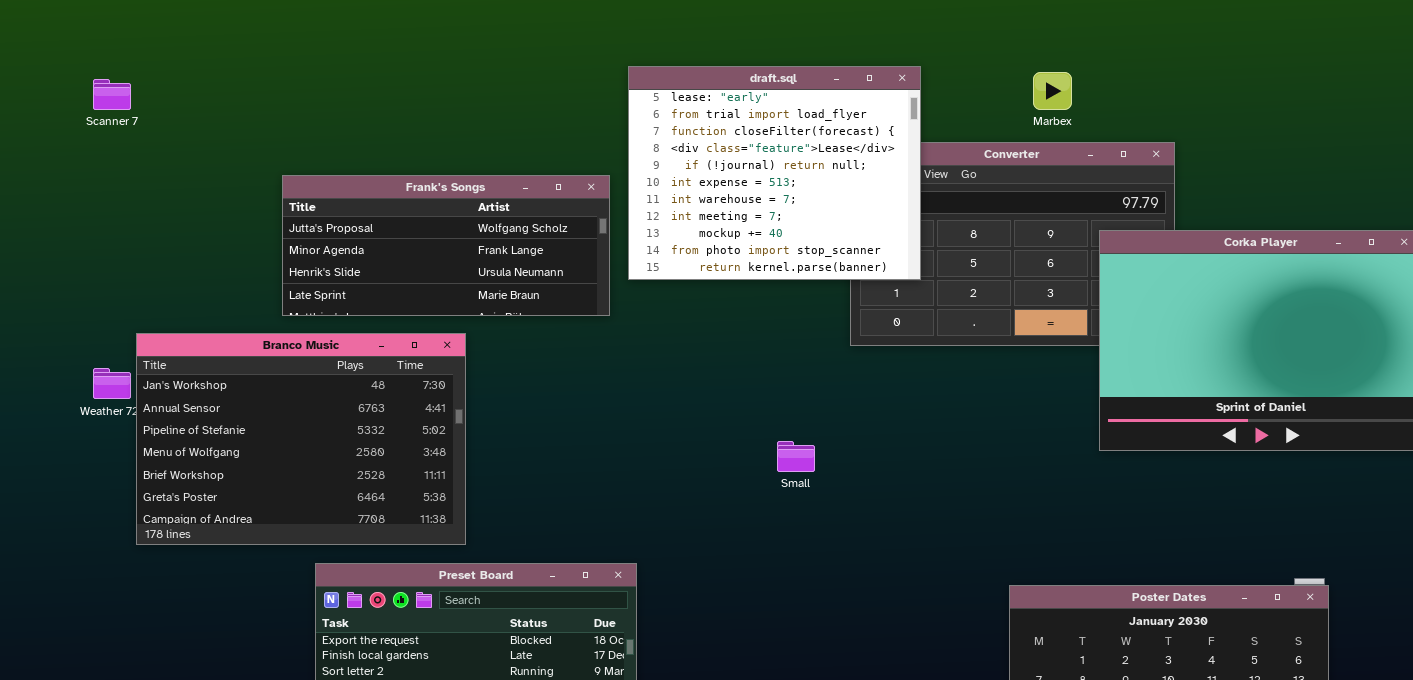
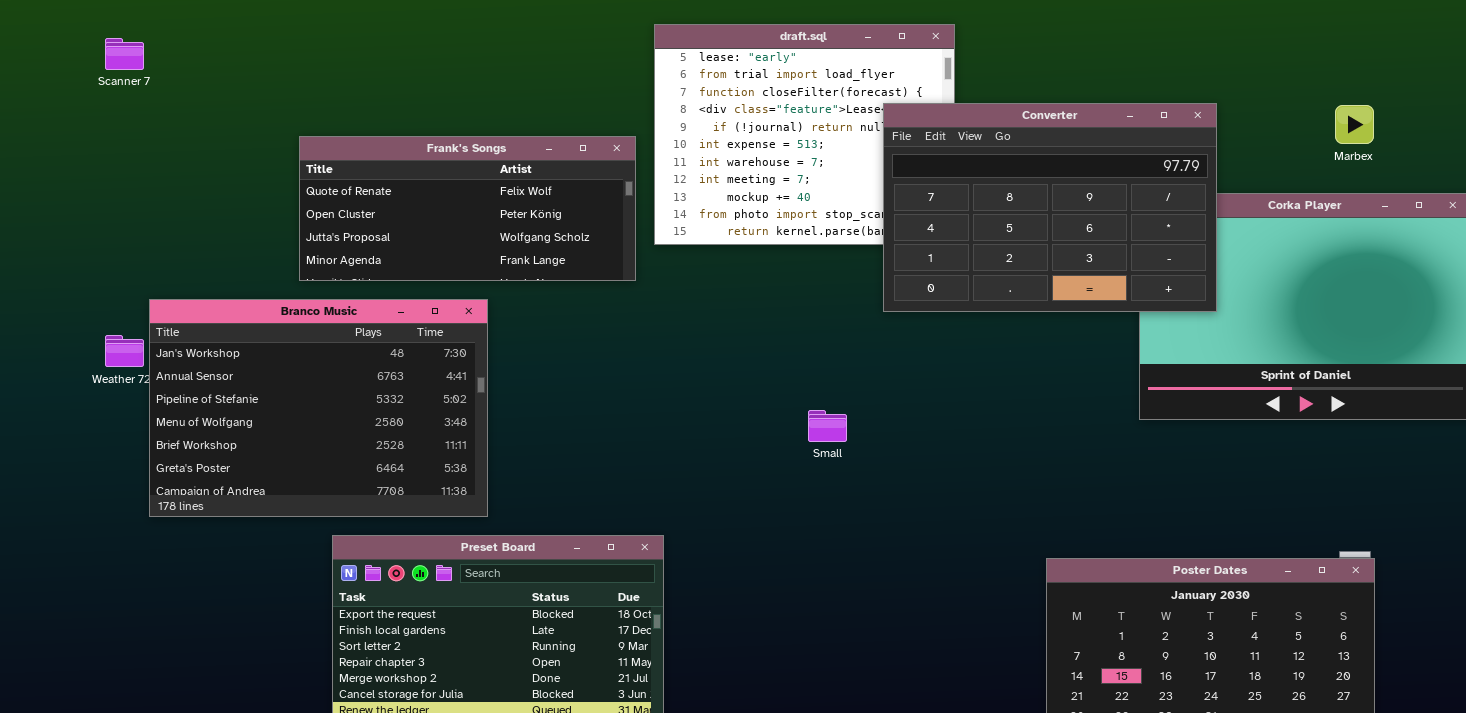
Marbex: [1033,72,1072,110] -> [1335,105,1374,144], moved
Converter: [850,142,1175,346] -> [883,103,1217,312], raised
Frank's Songs: [282,175,610,316] -> [299,136,636,281], scrolled up 2 rows

